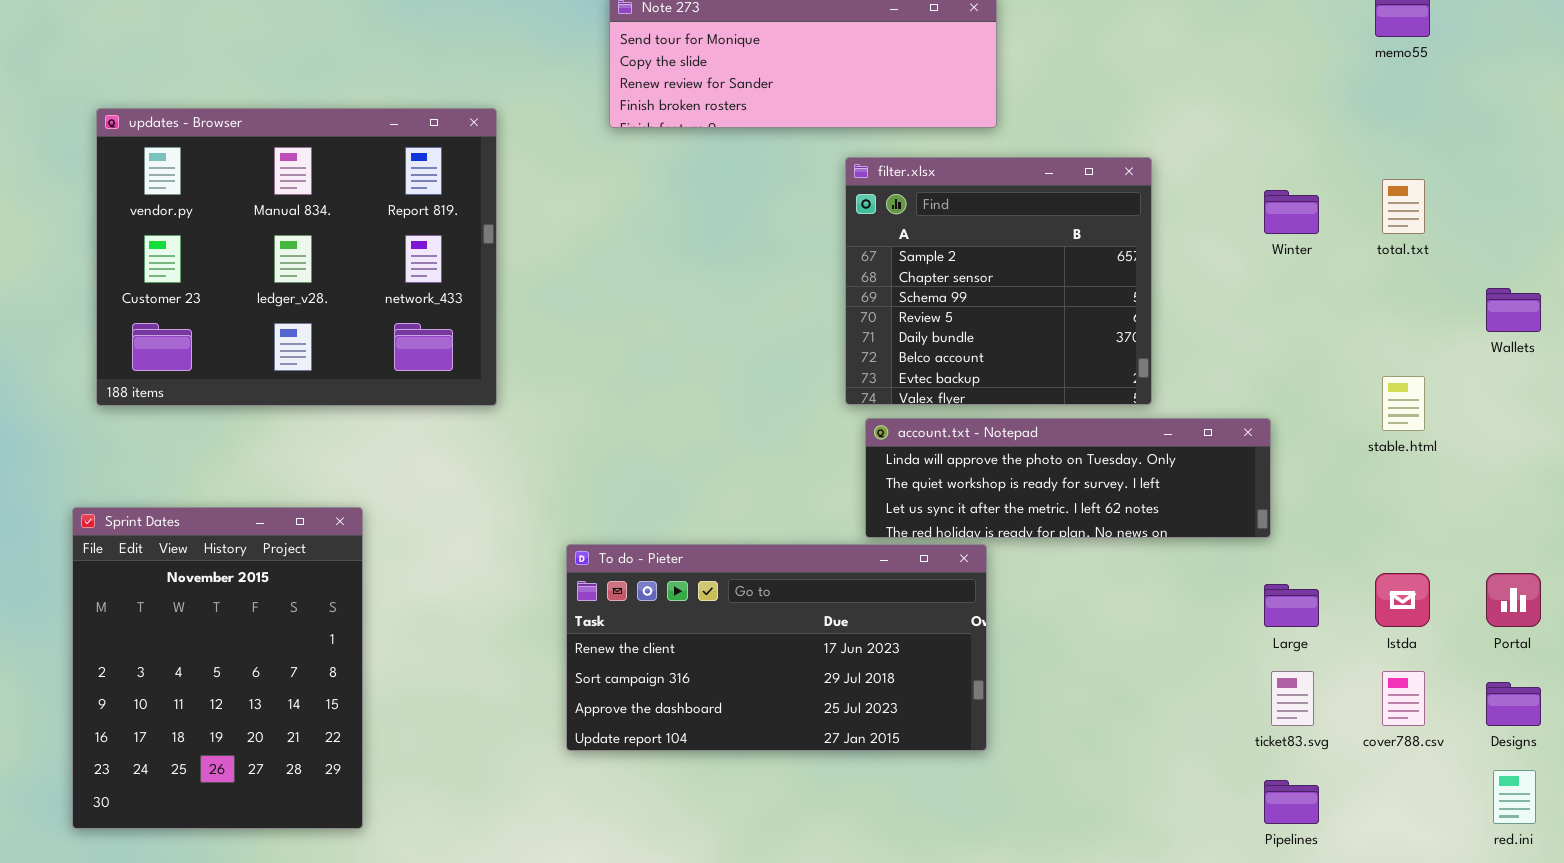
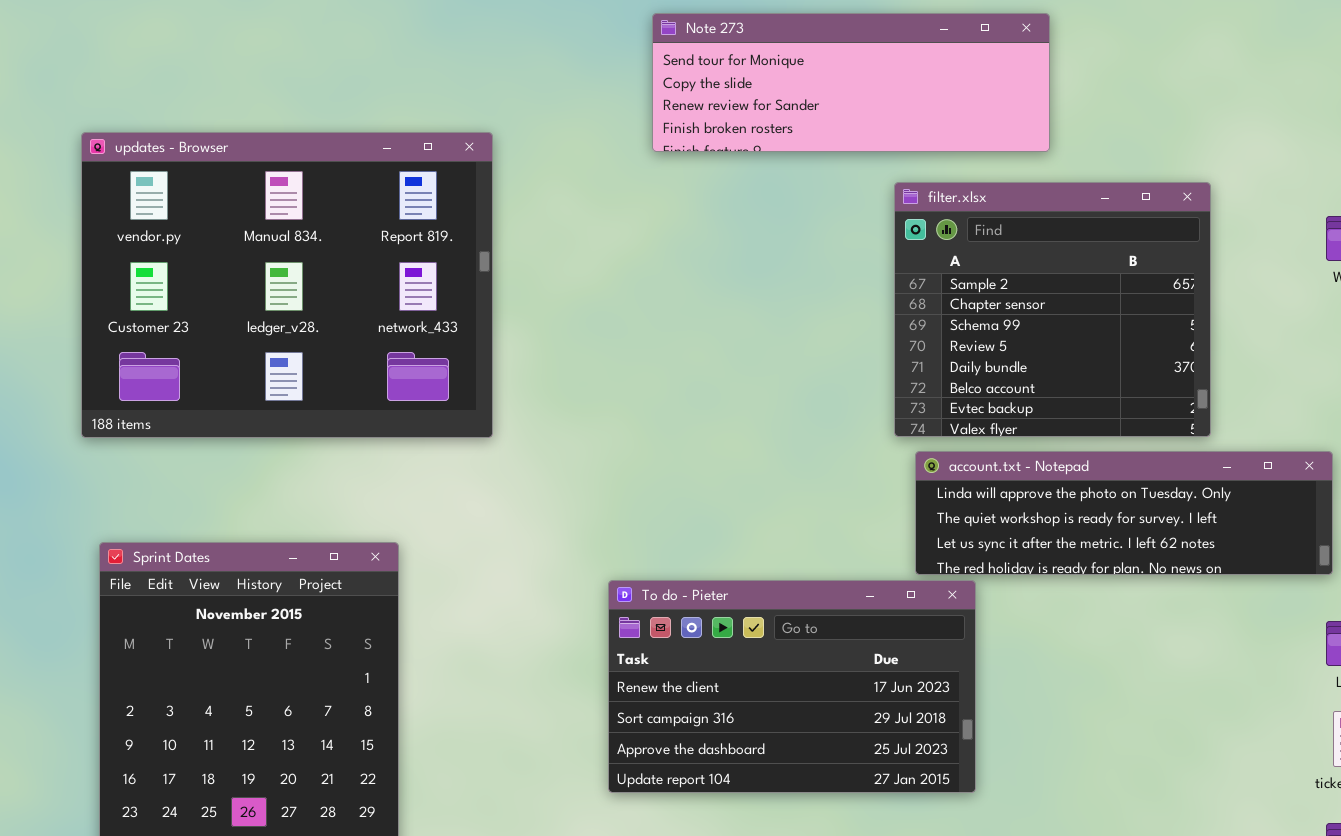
updates - Browser: [96,108,497,406] -> [81,132,493,438], moved
To do - Pieter: [566,544,987,751] -> [608,580,976,793], resized

